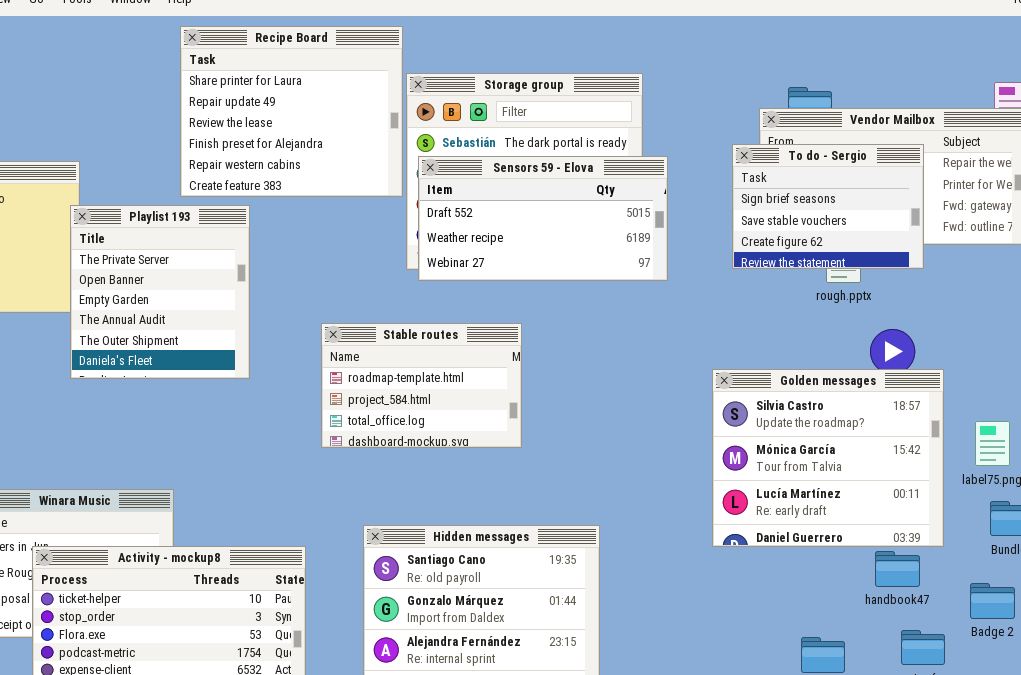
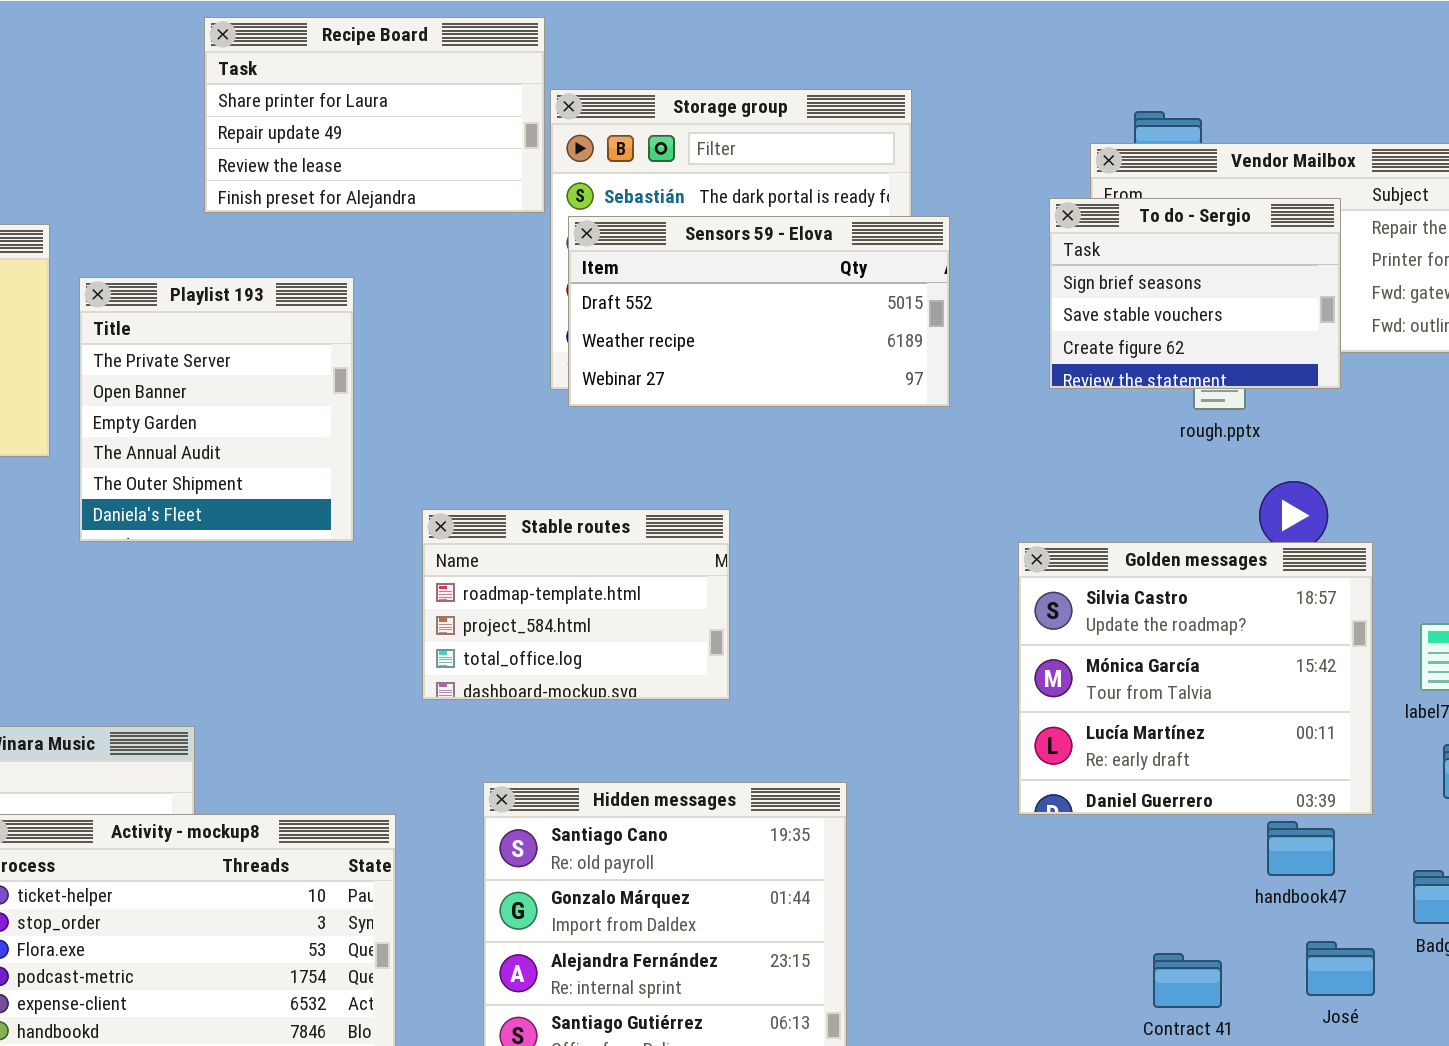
Recipe Board: [180,26,403,197] -> [204,17,545,213], resized
Playlist 193: [70,205,250,379] -> [79,277,354,542], moved
Stable routes: [321,323,522,448] -> [422,509,730,700], moved

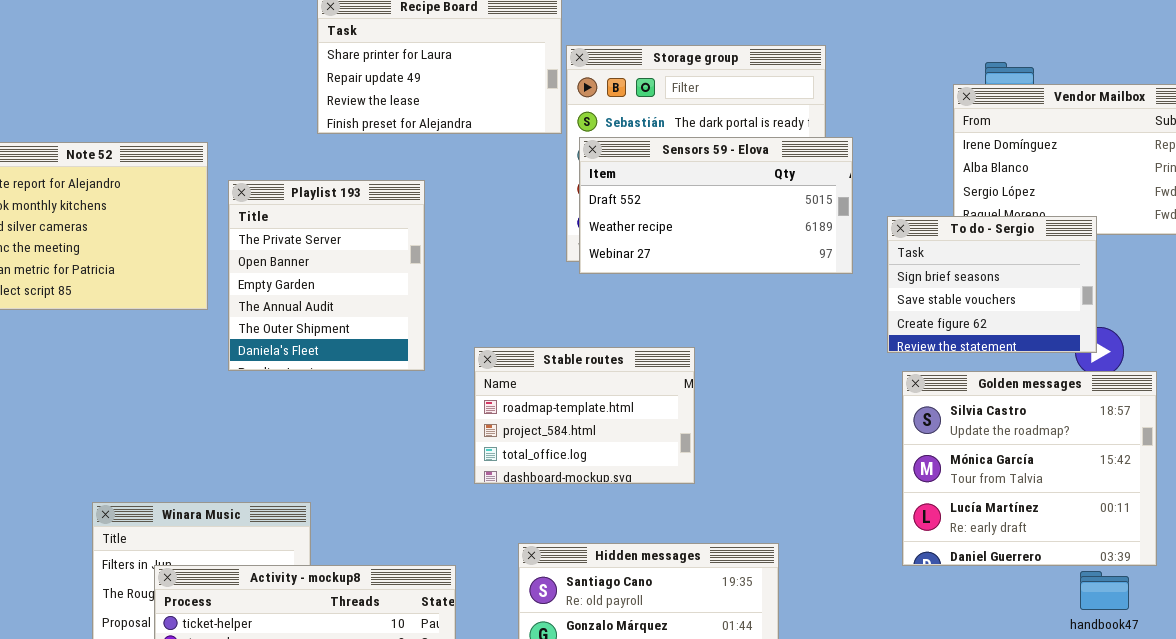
To do - Sergio: [1049,198,1341,389] -> [887,216,1097,353], moved

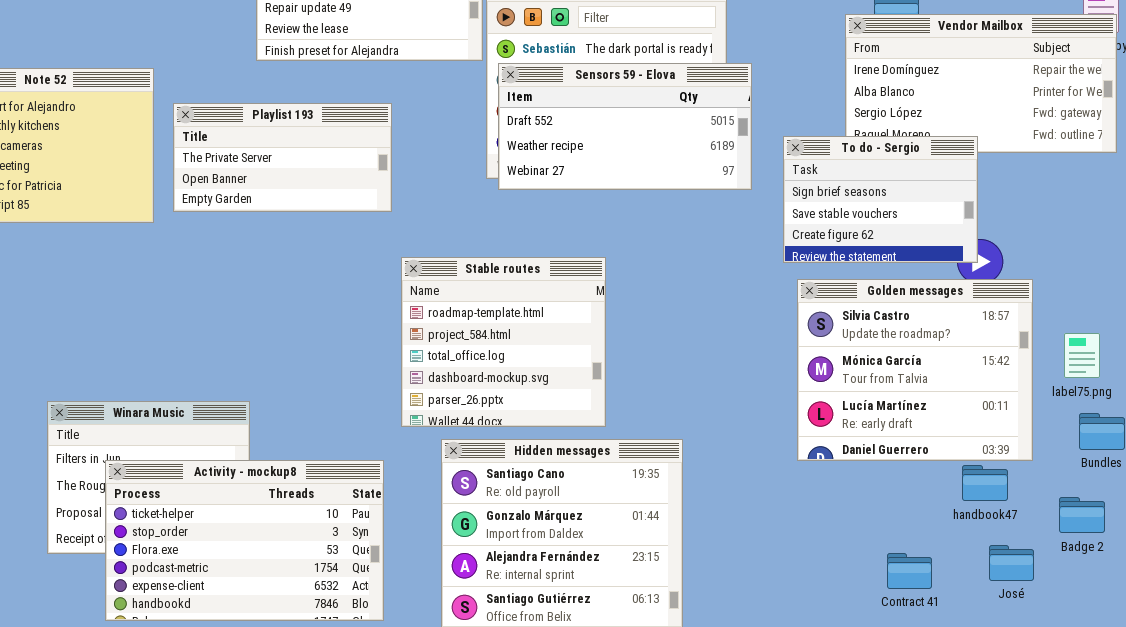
Playlist 193: [228,180,425,371] -> [173,103,392,212], resized
Stable routes: [474,347,695,484] -> [401,257,606,427], resized

